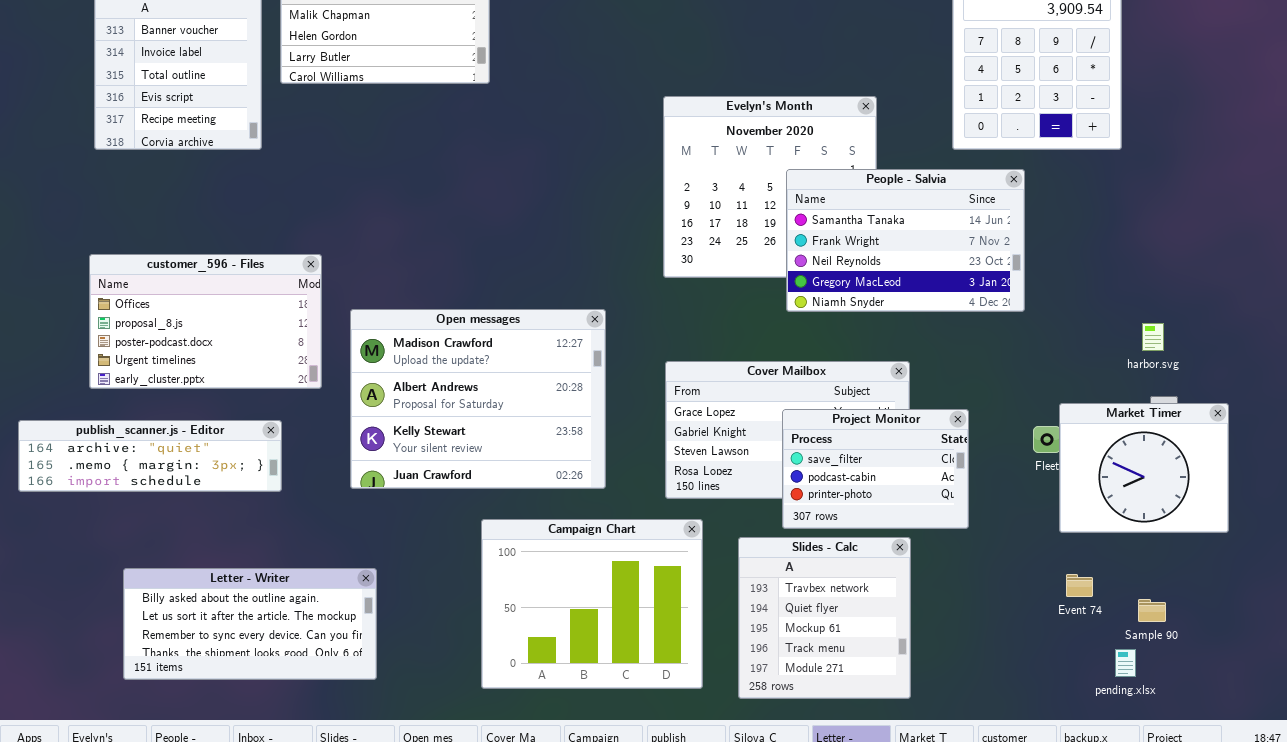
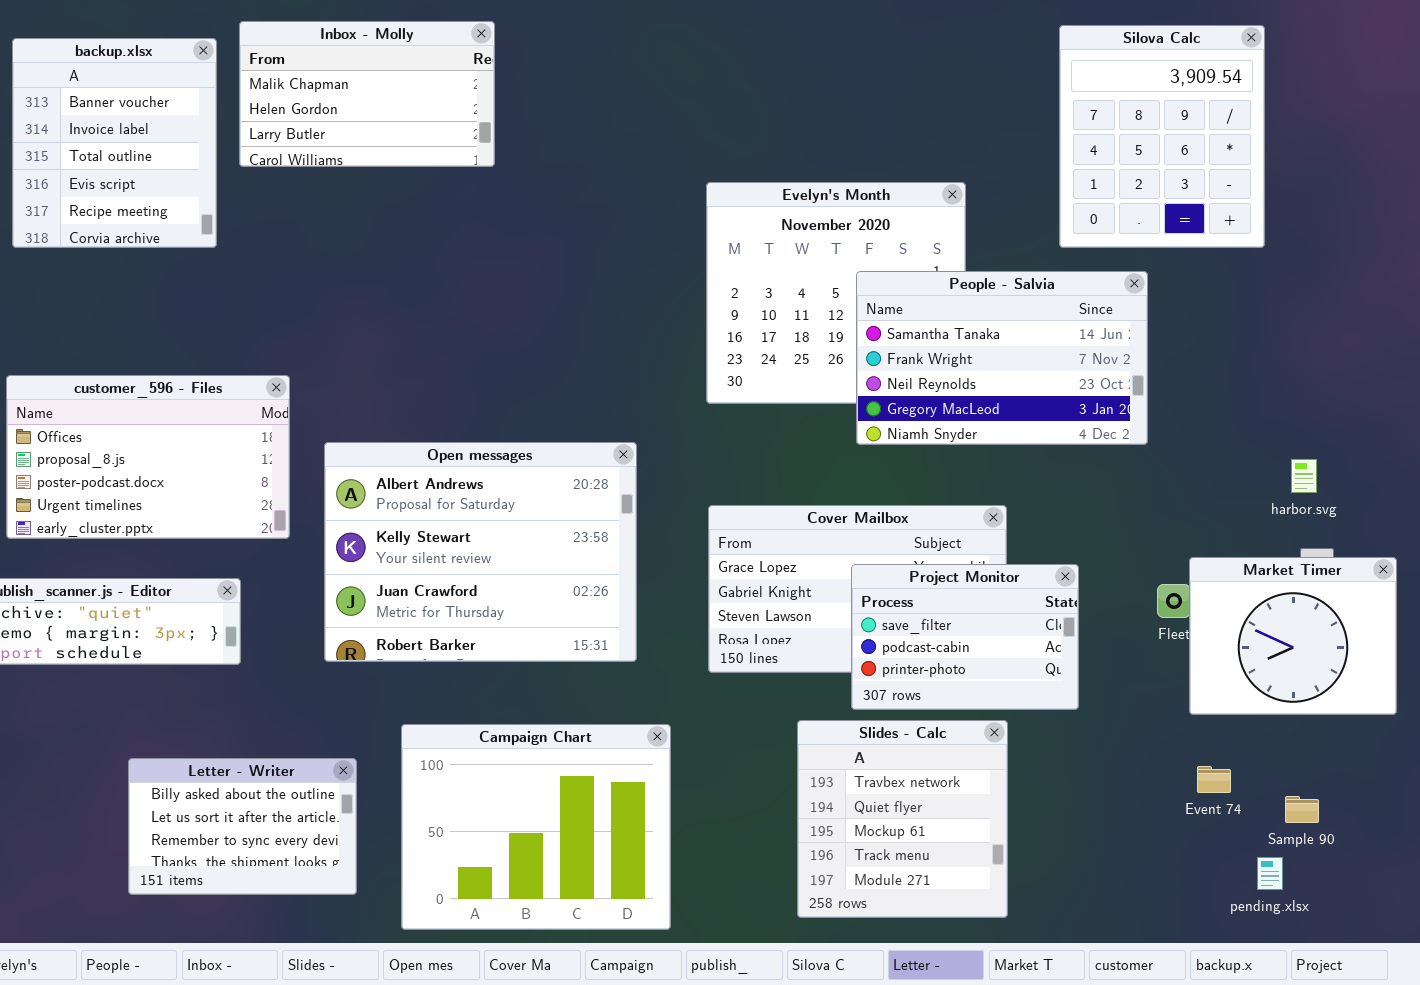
Open messages: [350,309,606,489] -> [324,442,637,662], scrolled down 1 row
Campaign Chart: [481,519,703,689] -> [401,724,671,930], moved
Letter - Writer: [123,568,377,680] -> [128,758,357,895], resized

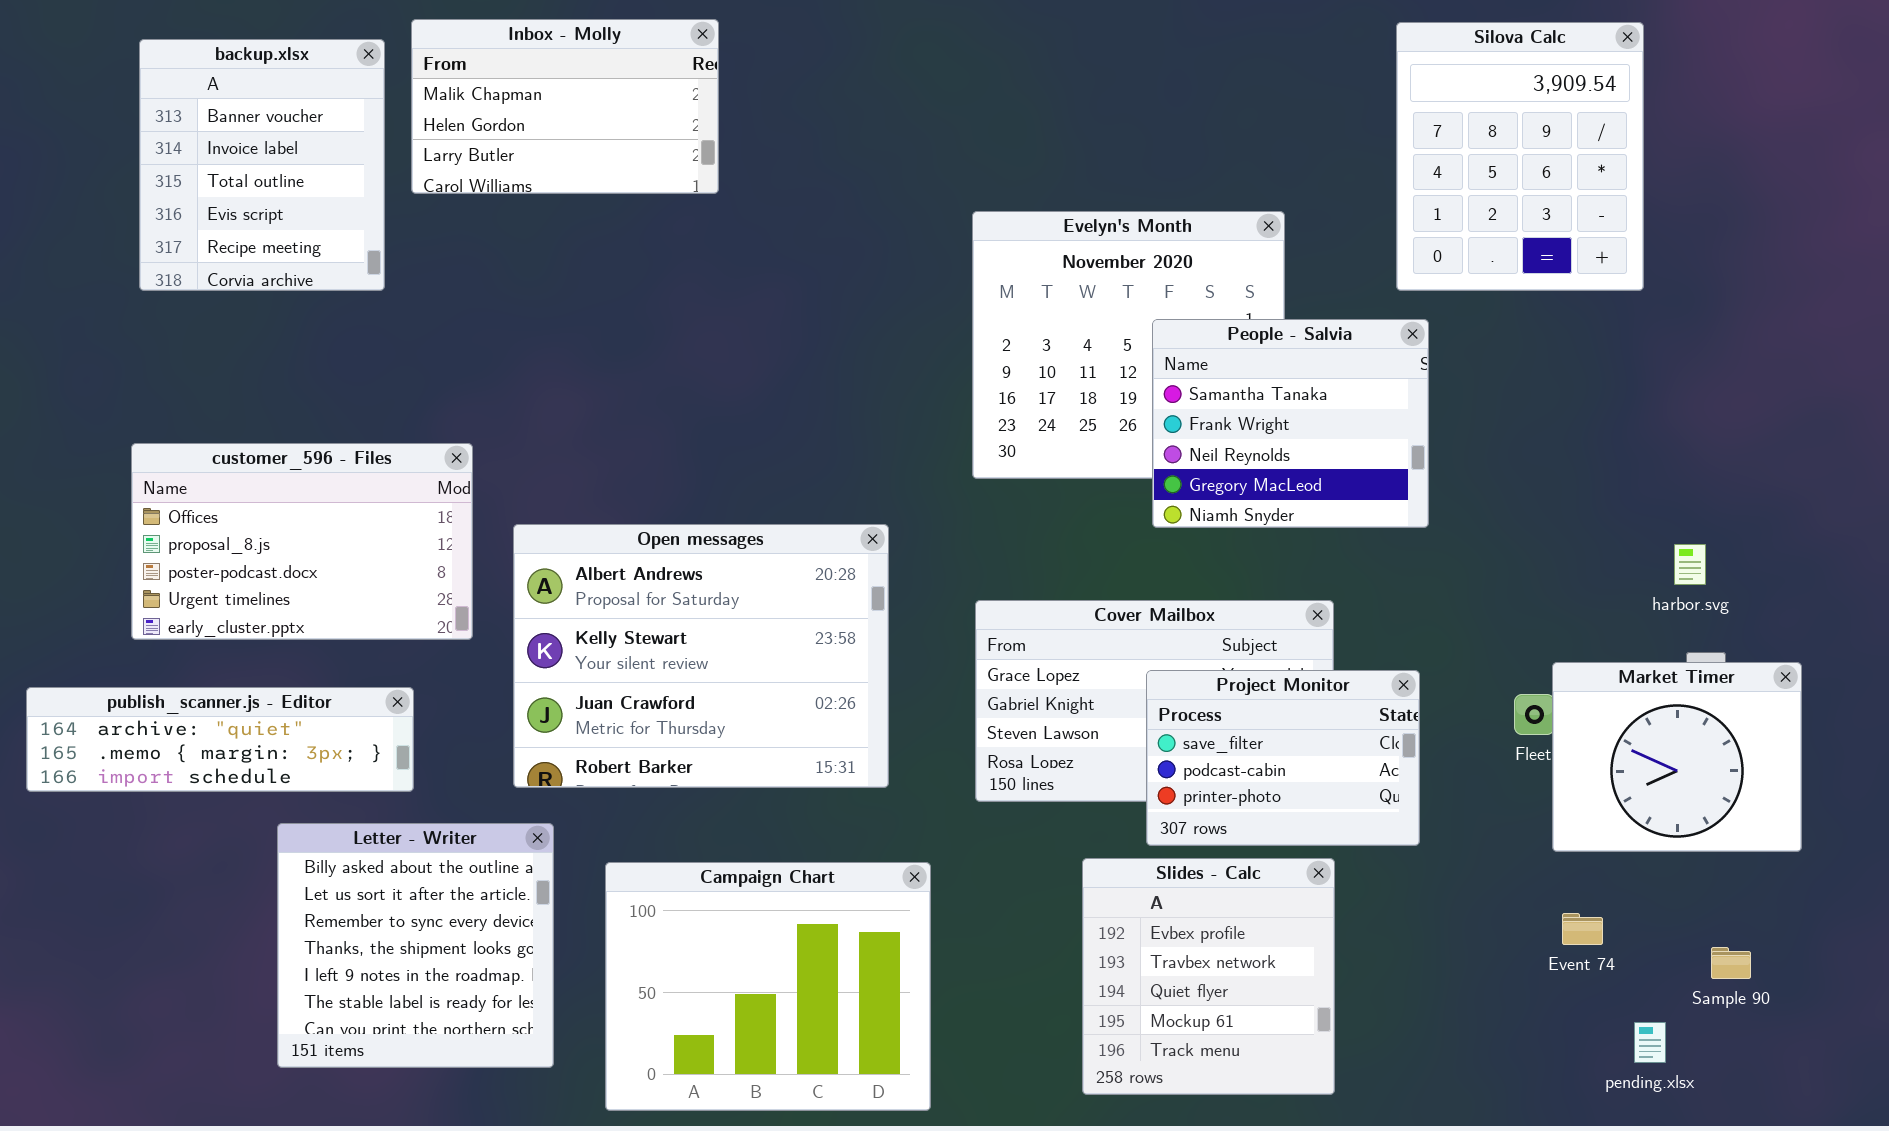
People - Salvia: [856,271,1148,445] -> [1152,319,1429,528], resized
Slides - Calc: [797,720,1008,918] -> [1082,858,1335,1095], scrolled up 1 row
Letter - Writer: [128,758,357,895] -> [277,823,554,1068], resized
Sample 90: [1285,796,1319,823] -> [1711,947,1751,979], moved

